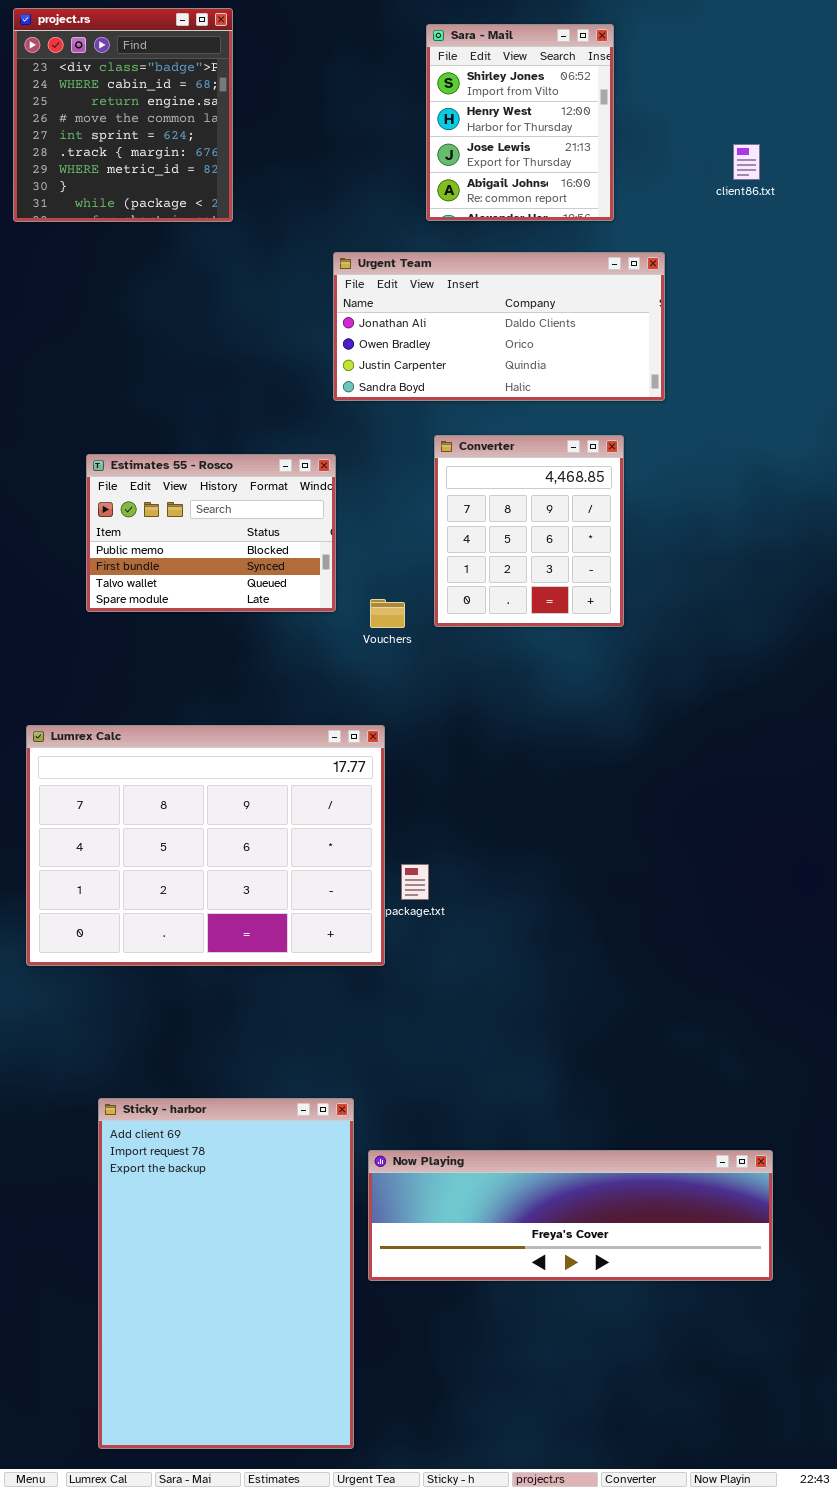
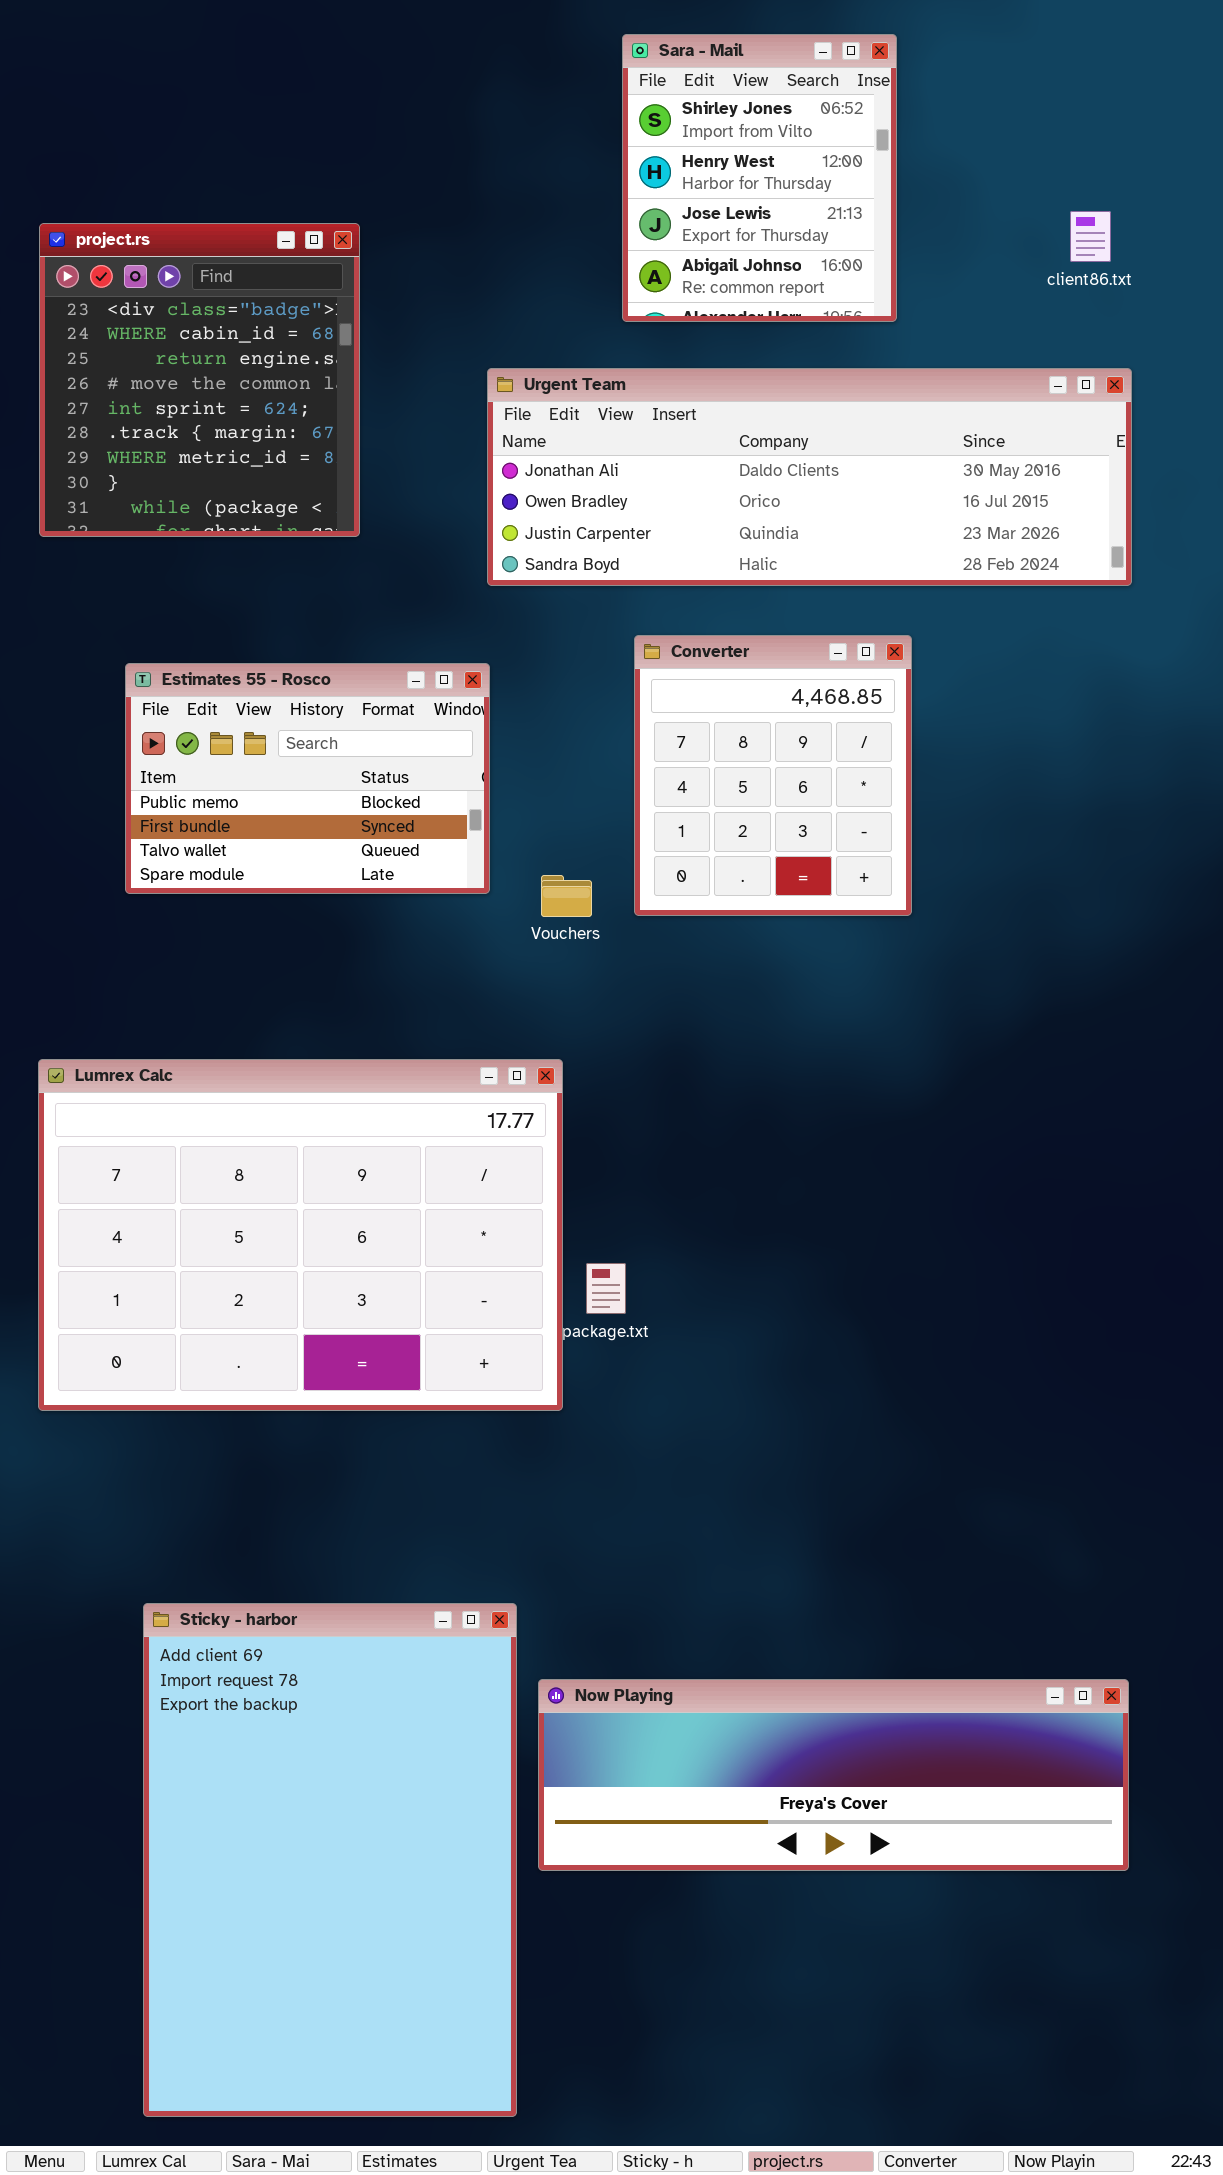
project.rs: [13,8,233,222] -> [39,223,360,537], moved
Urgent Team: [333,252,665,401] -> [487,368,1132,586], resized

